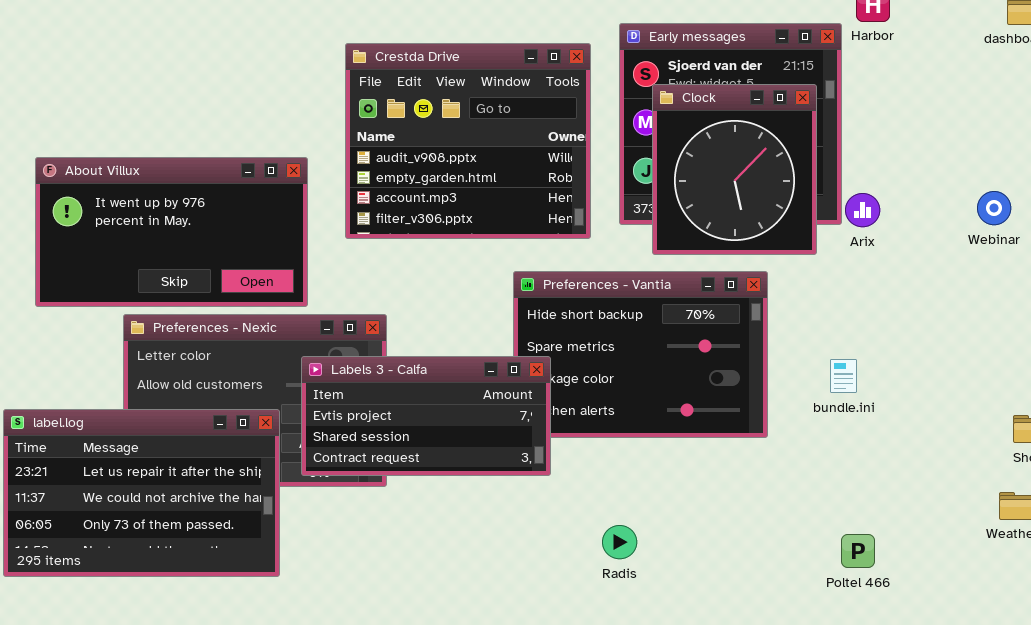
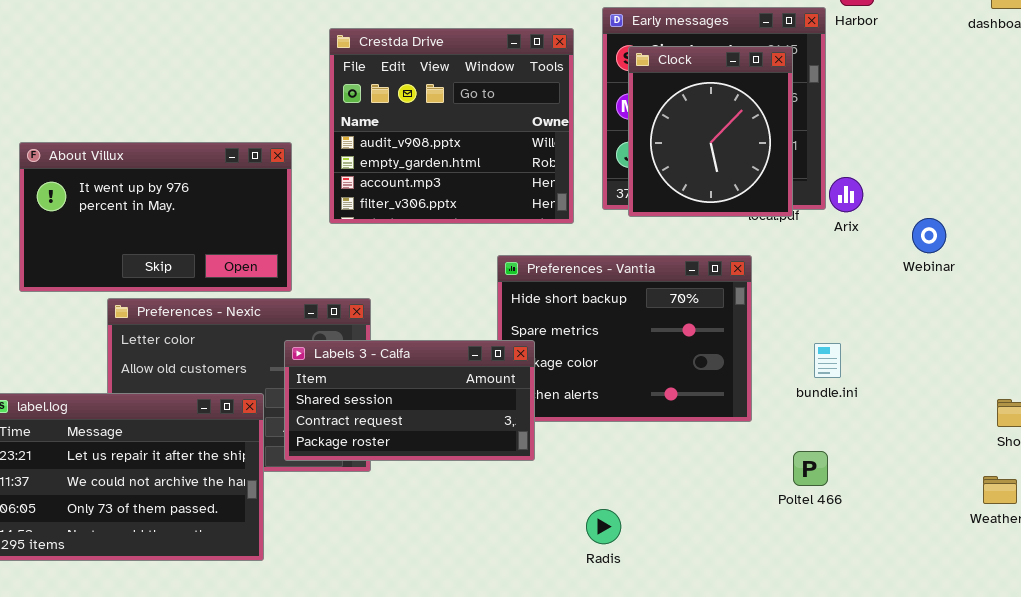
Clock: [652,84,817,255] -> [628,46,793,217], moved
Webinar: [977,191,1011,225] -> [912,218,946,253], moved
Labels 3 - Calfa: [301,356,551,476] -> [284,340,535,461], scrolled down 1 row
Poltel 466: [841,534,875,568] -> [793,451,828,486], moved

